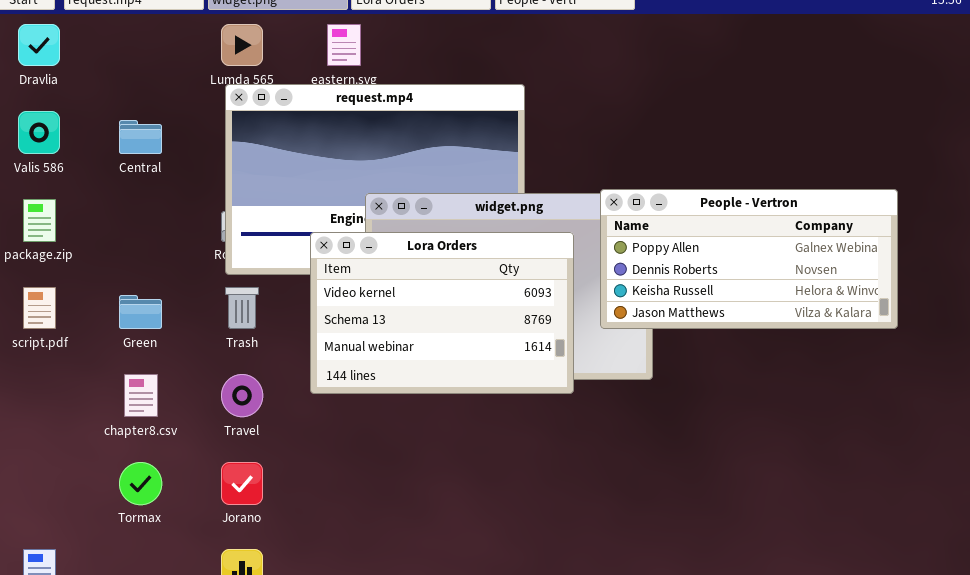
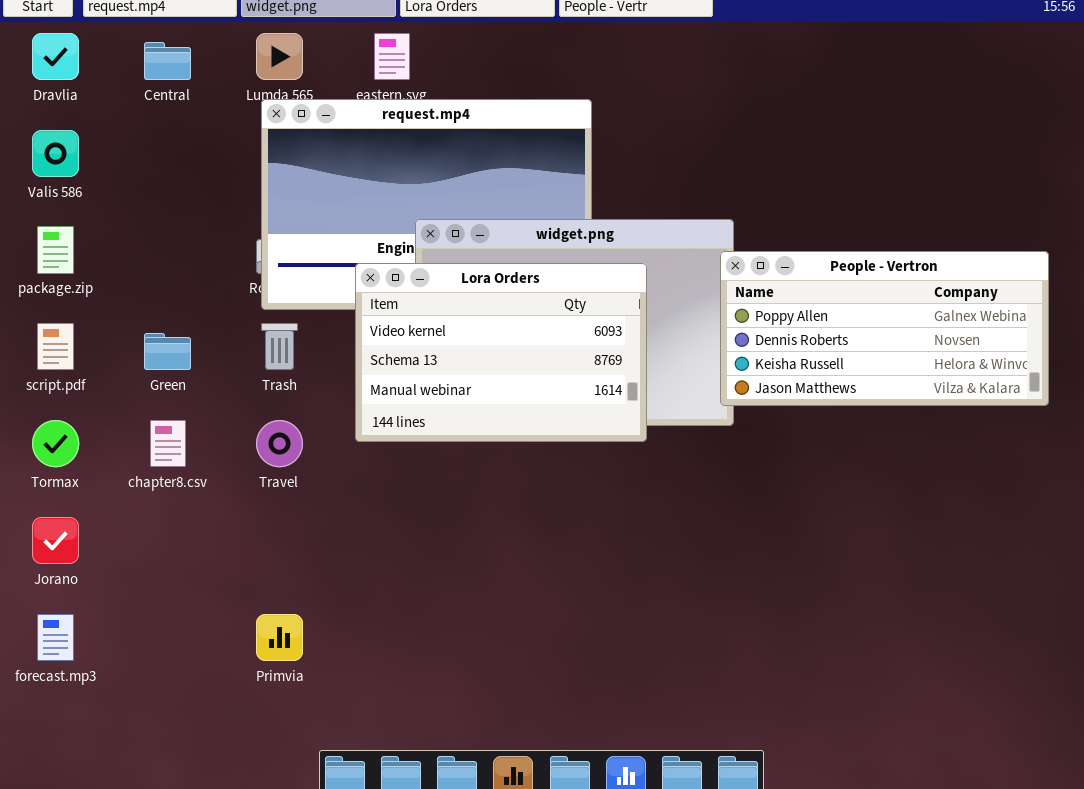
Central: [119,120,162,154] -> [144,42,191,80], moved
People - Vertron: [600,189,898,329] -> [720,251,1049,406], moved
Tormax: [119,462,162,505] -> [32,420,79,467], moved
Jorano: [221,462,263,505] -> [32,517,79,564], moved

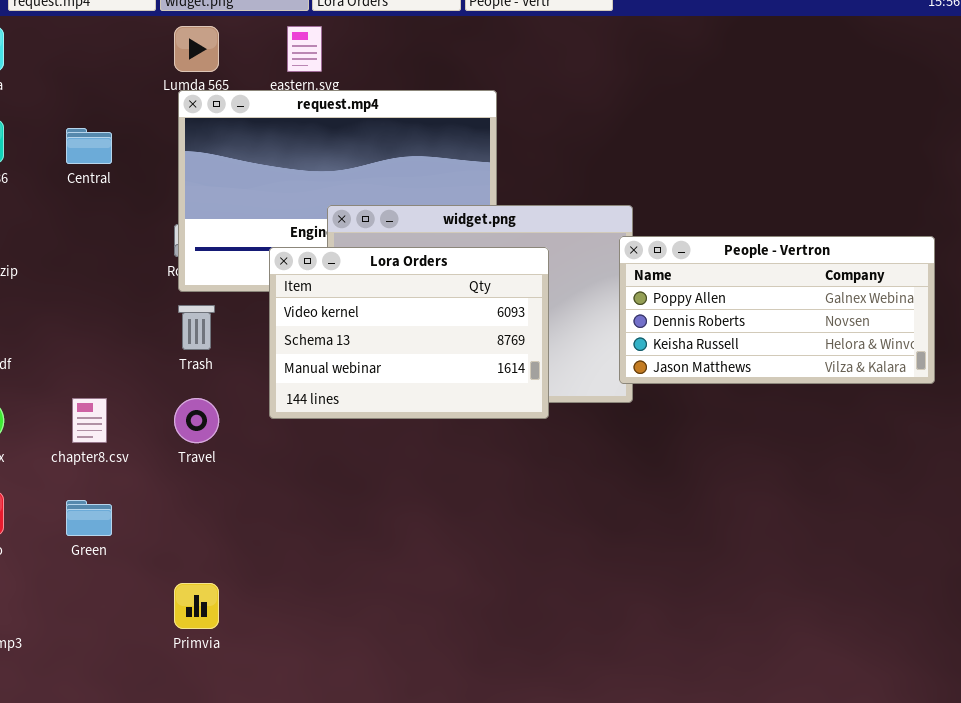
Central: [144,42,191,80] -> [66,128,112,164], moved
Green: [144,333,191,370] -> [66,500,112,536], moved

